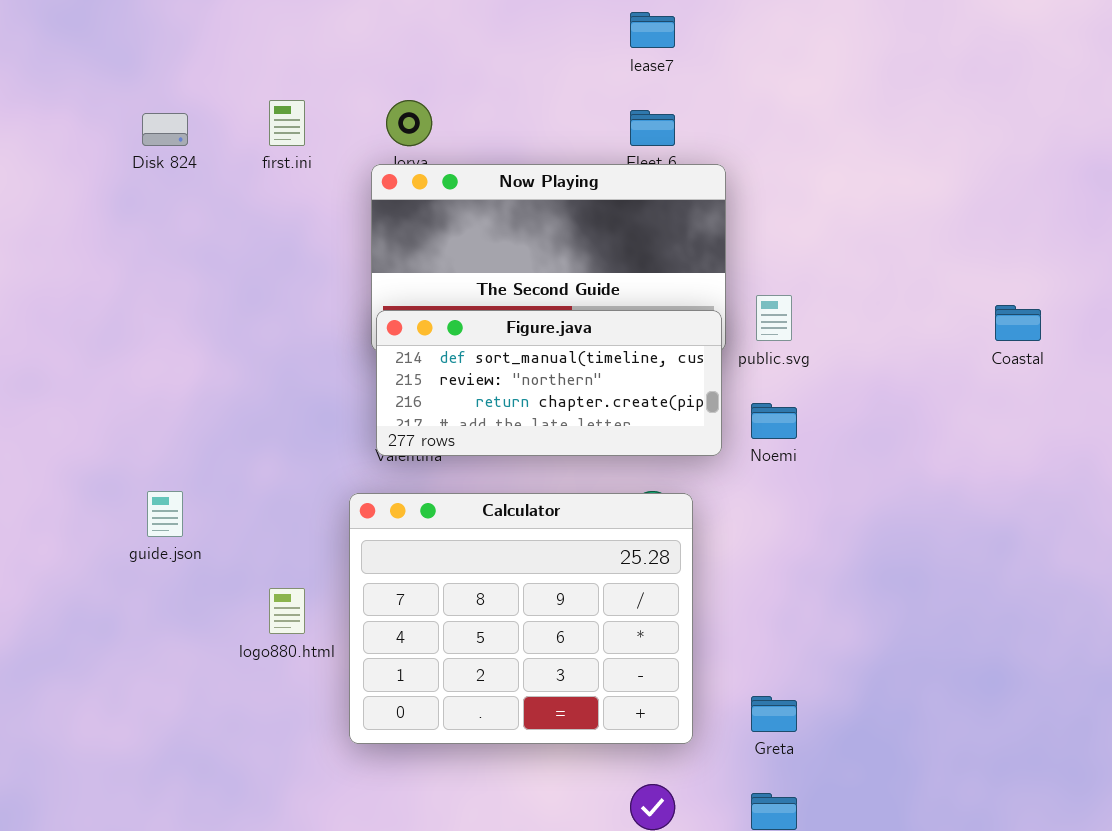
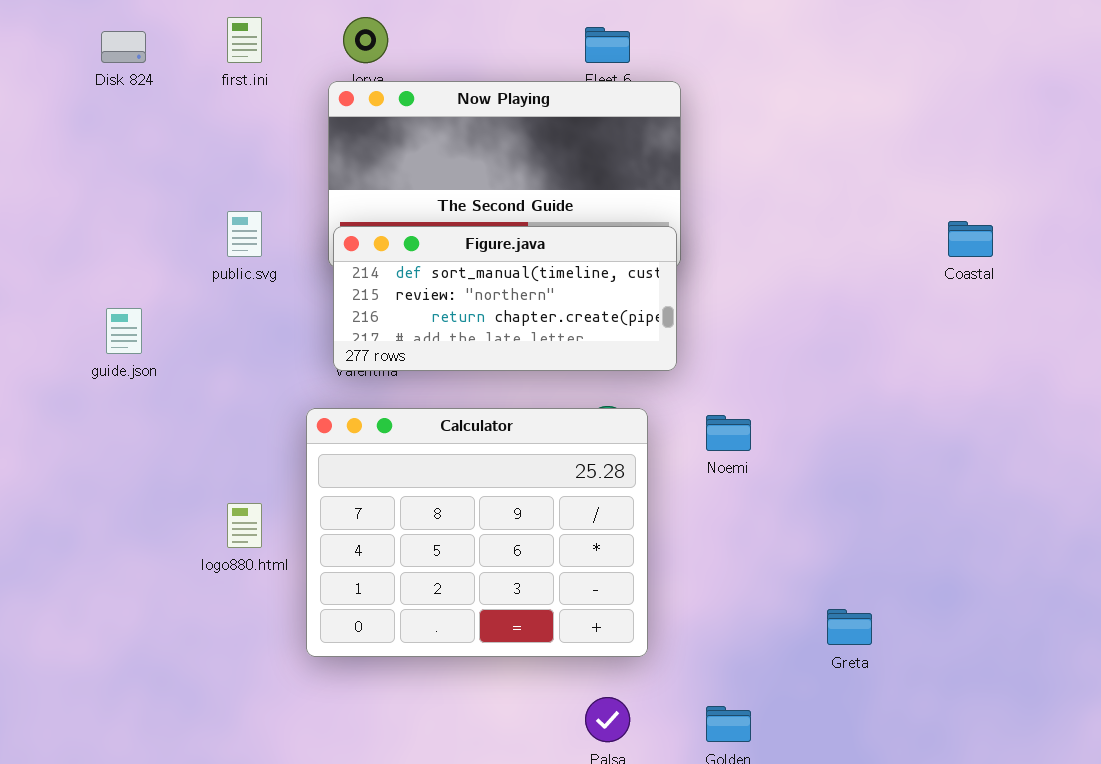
public.svg: [756,295,792,341] -> [227,211,262,257], moved
Noemi: [751,403,797,439] -> [706,415,751,451], moved
guide.json: [147,491,183,537] -> [106,308,142,354], moved
Greta: [751,696,797,732] -> [827,609,872,645], moved

